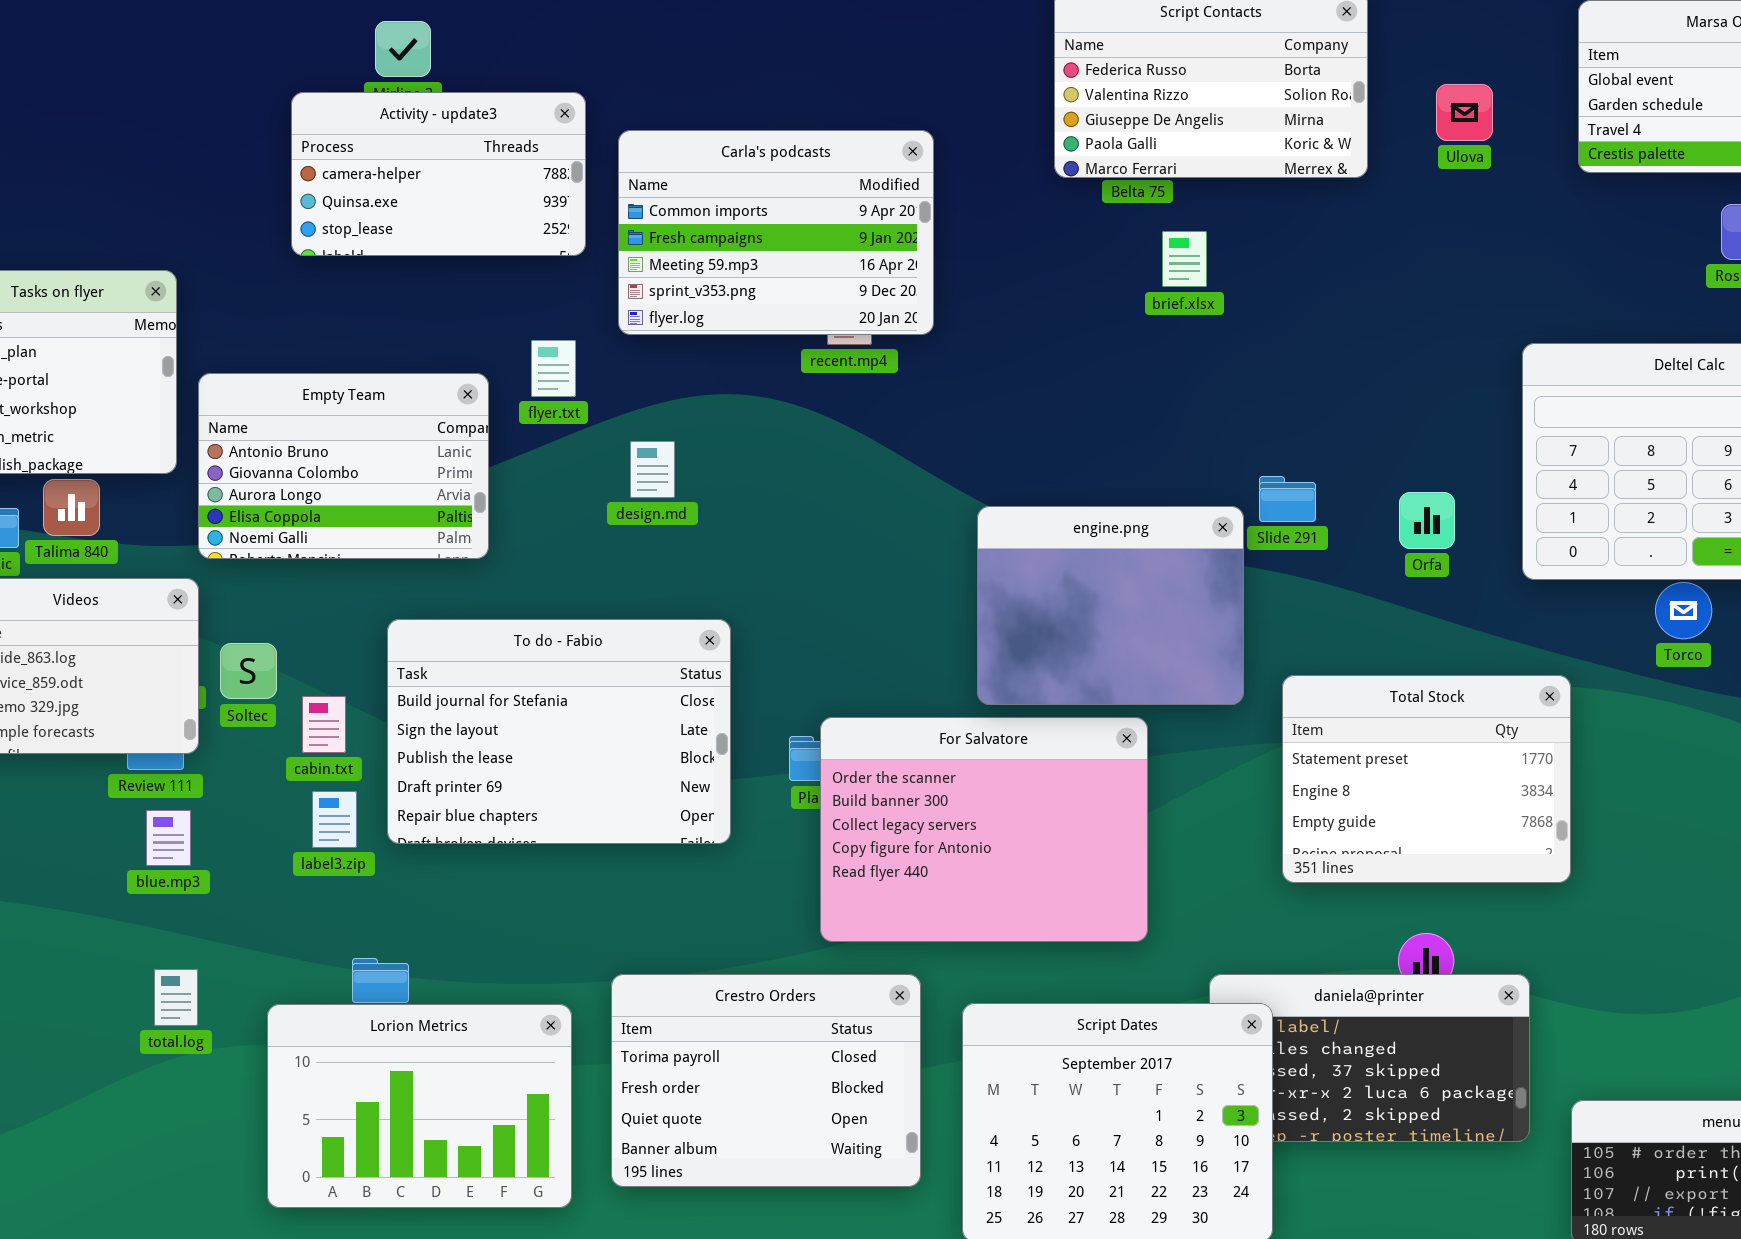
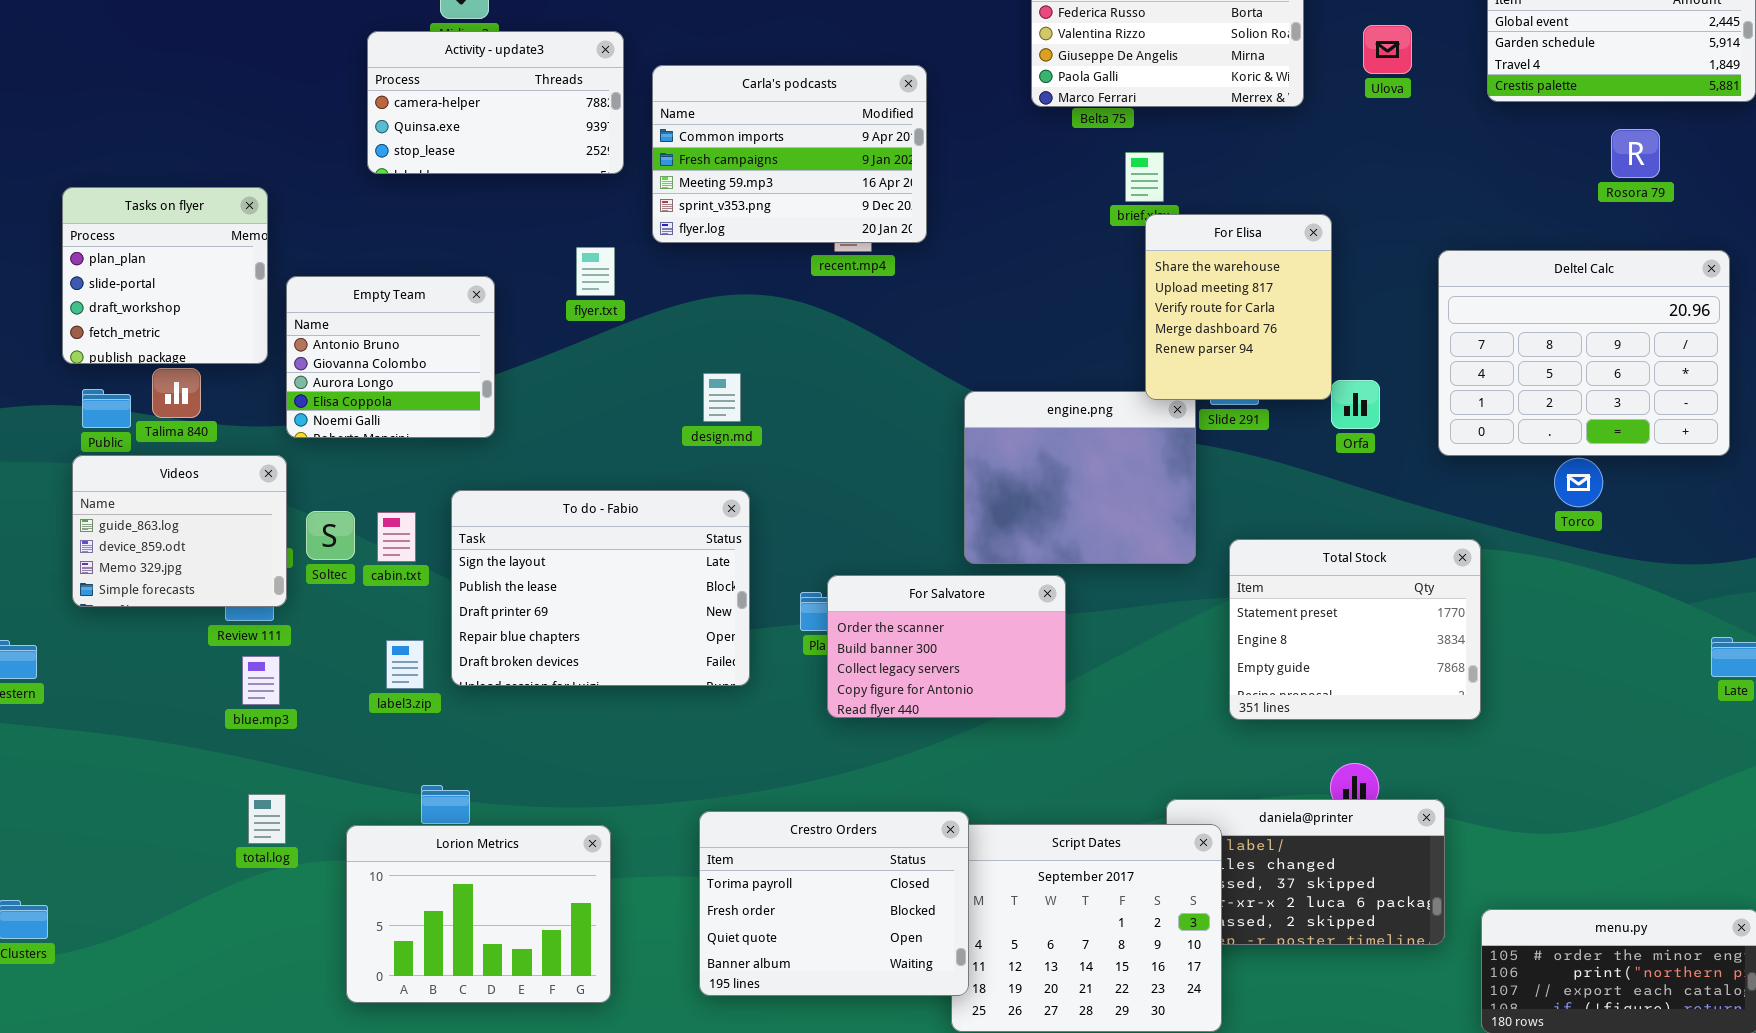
For Elisa: none -> [1145,214,1332,400], opened
Empty Team: [198,373,489,559] -> [286,276,495,438], resized
design.md: [630,441,675,498] -> [703,373,741,422], moved
To do - Fabio: [387,619,731,844] -> [451,490,750,686], scrolled down 1 row
cabin.txt: [302,696,346,753] -> [377,512,416,562], moved
For Salvatore: [820,717,1148,942] -> [827,575,1066,718], resized
Crestro Orders: [611,974,921,1187] -> [699,811,969,996], moved

